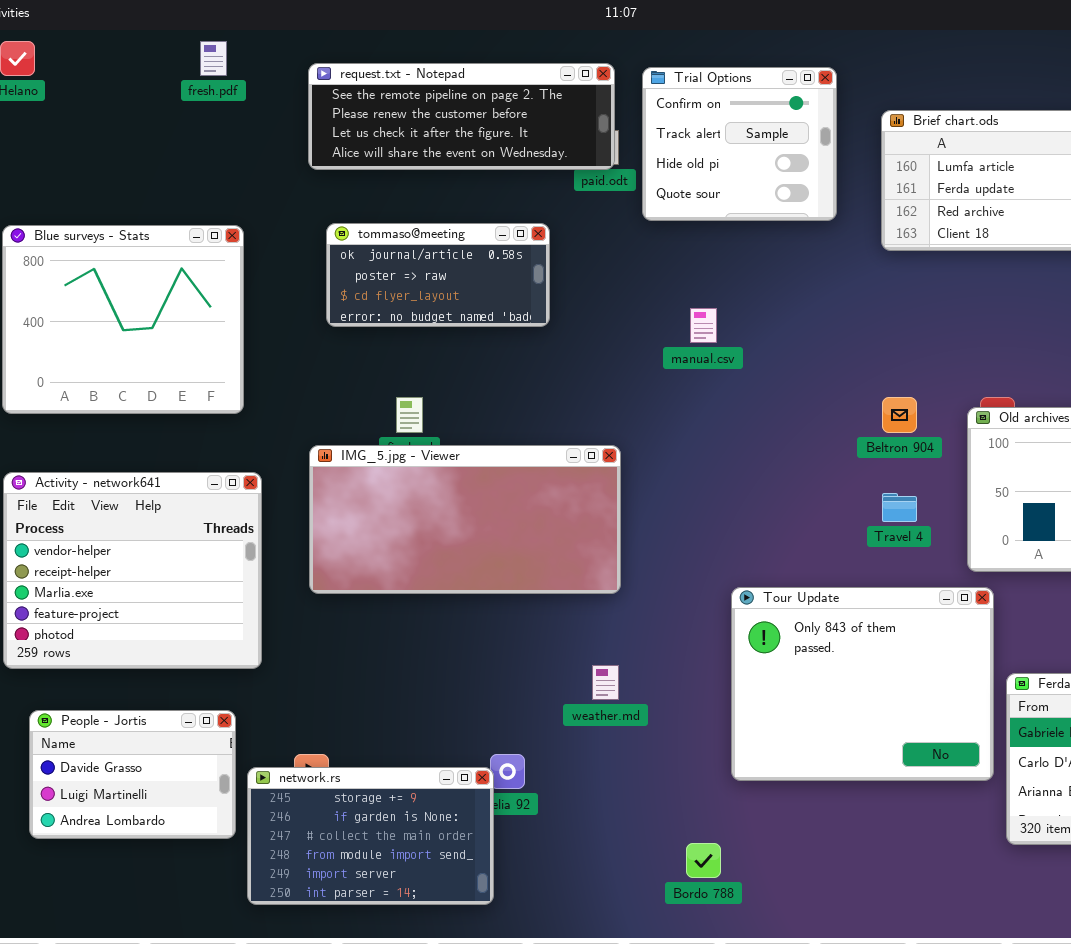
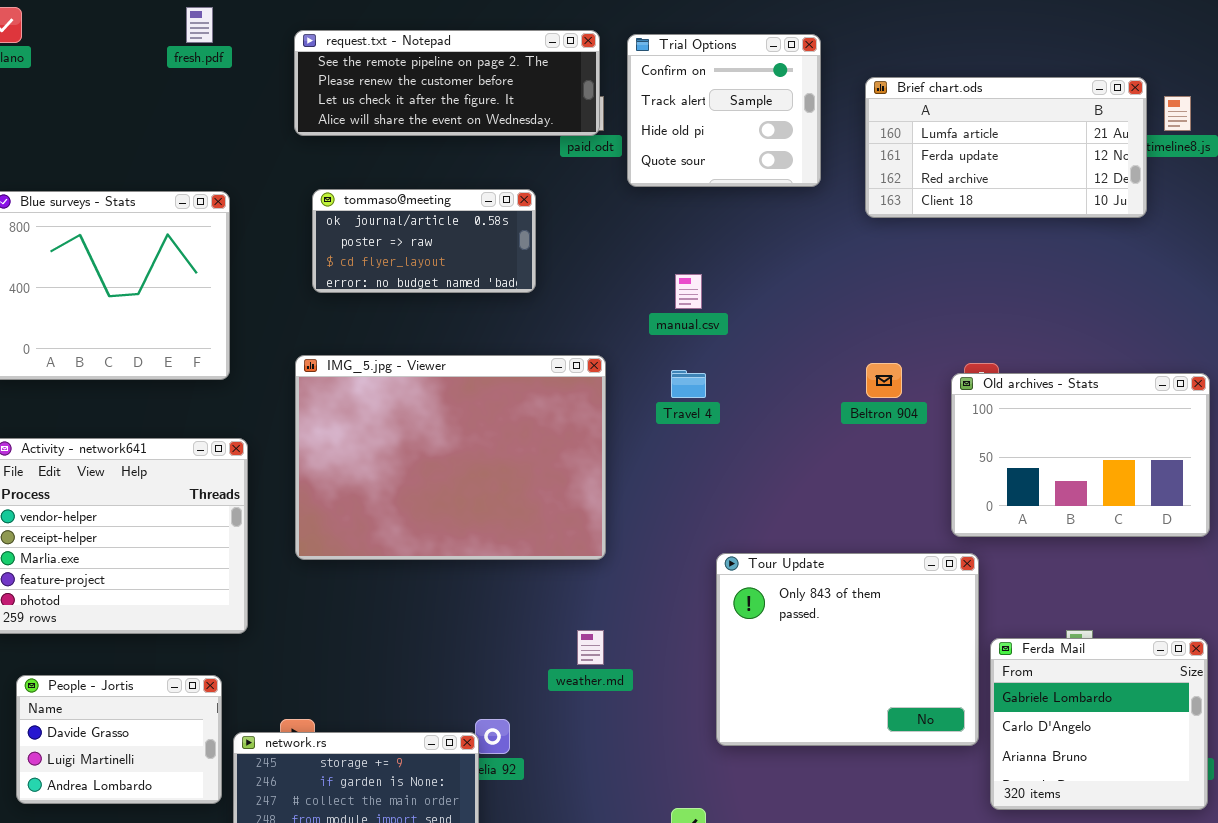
IMG_5.jpg - Viewer: [309,445,621,594] -> [295,355,606,560], resized
Travel 4: [882,493,917,522] -> [671,370,706,398], moved

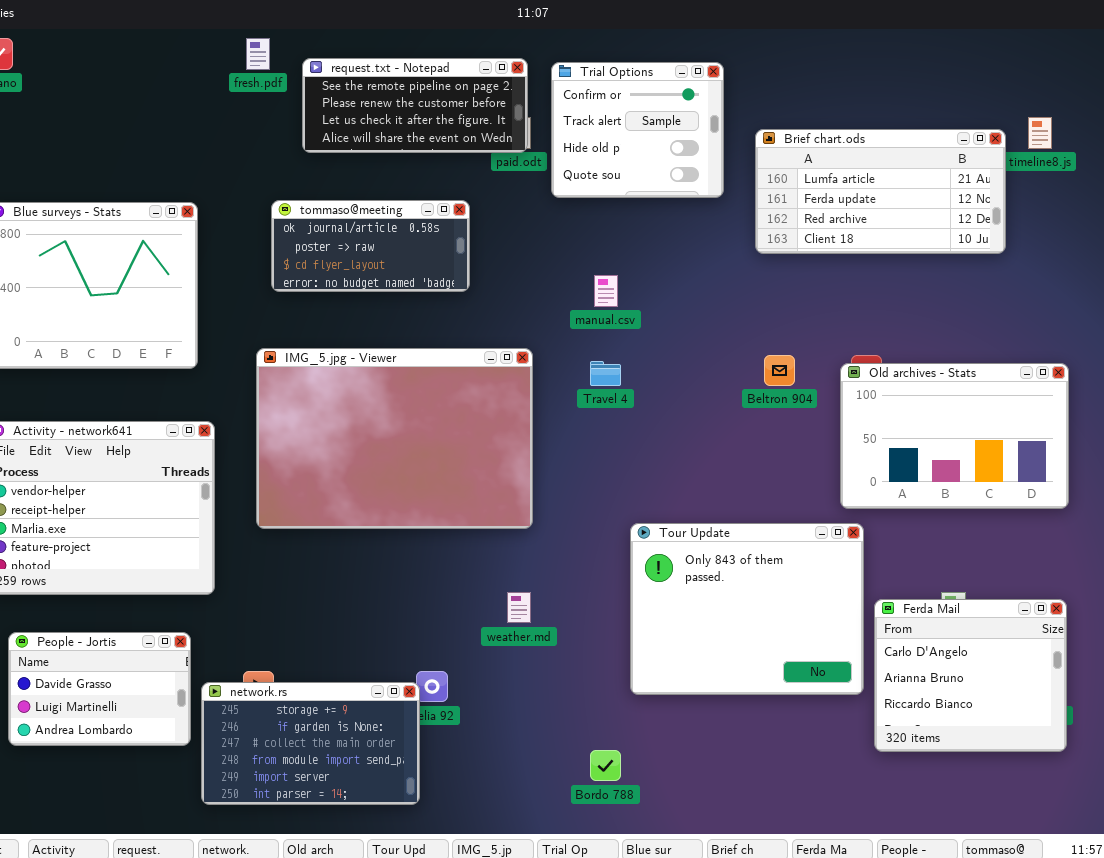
fresh.pdf: [186,7,213,43] -> [246,38,270,70], moved
request.txt - Notepad: [294,30,600,136] -> [302,58,528,153], resized
Brief chart.ods: [865,77,1147,218] -> [755,129,1006,254], moved
Ferda Mail: [990,638,1208,810] -> [874,599,1067,752], scrolled down 1 row

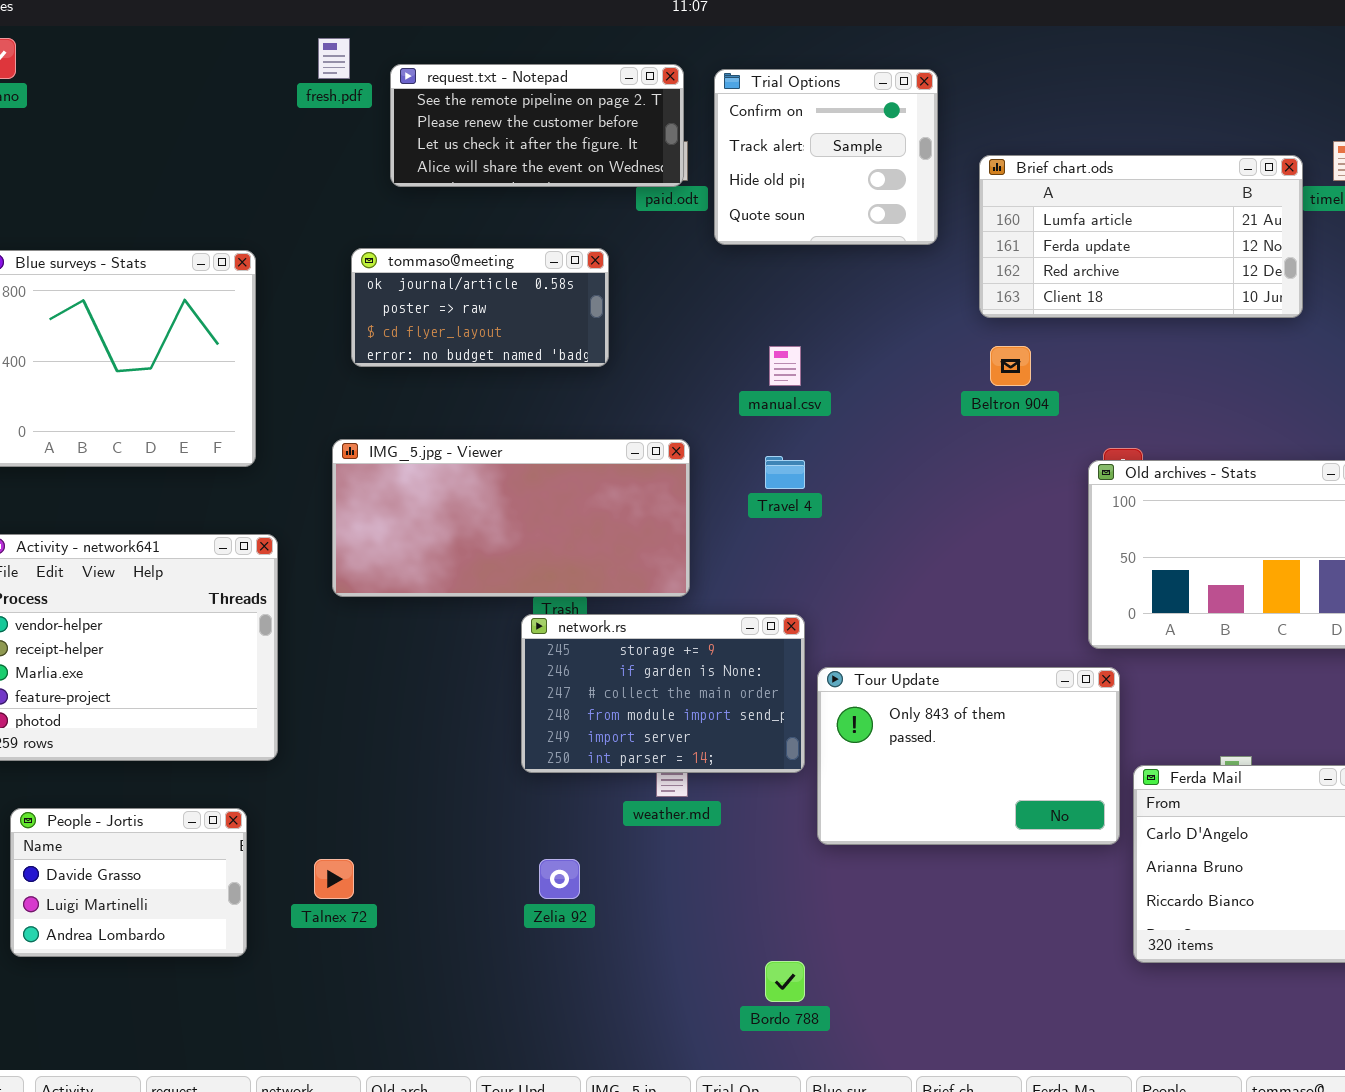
IMG_5.jpg - Viewer: [256,348,533,529] -> [332,439,690,597], resized
Beltron 904: [764,355,795,386] -> [990,346,1031,386], moved
Tour Update: [630,523,864,695] -> [817,667,1120,845], resized
network.rs: [201,682,420,805] -> [521,614,805,773], moved

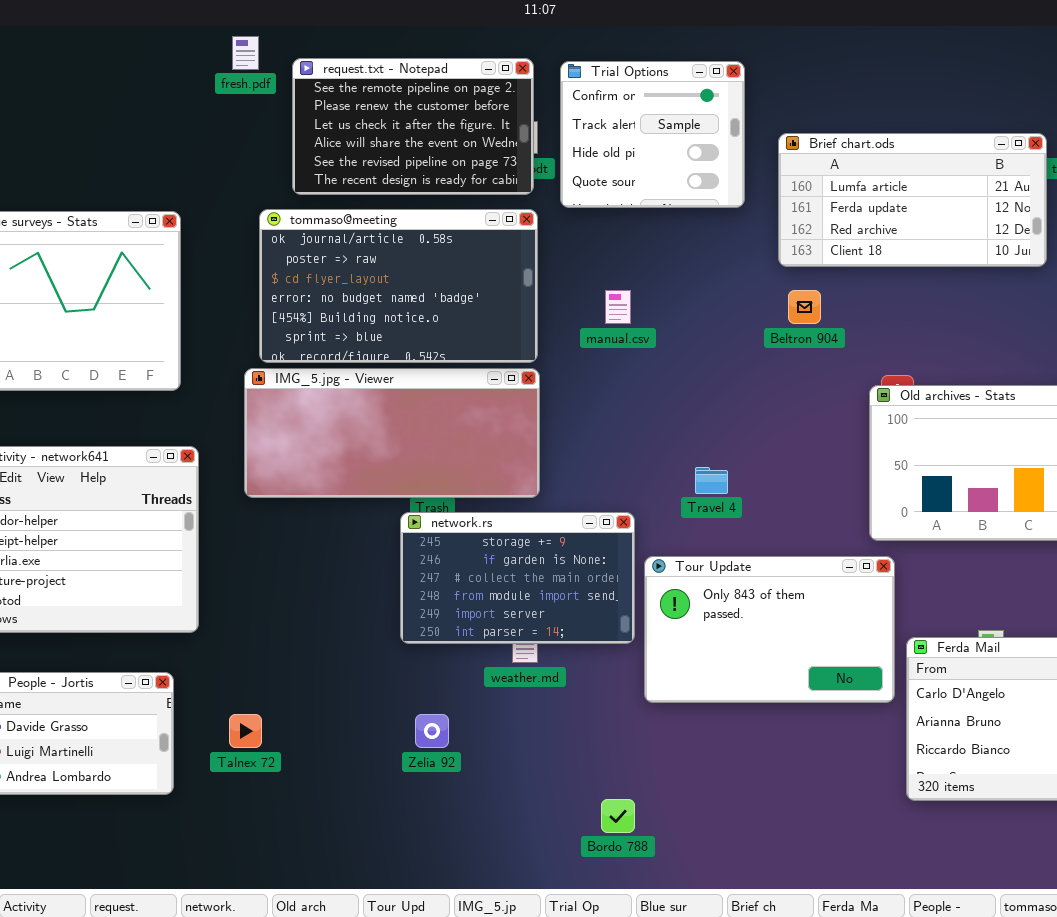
request.txt - Notepad: [390,64,684,187] -> [292,58,534,195], resized
tommaso@meeting: [351,248,609,367] -> [259,209,538,363], resized
Travel 4: [765,456,805,489] -> [695,467,728,494], moved

